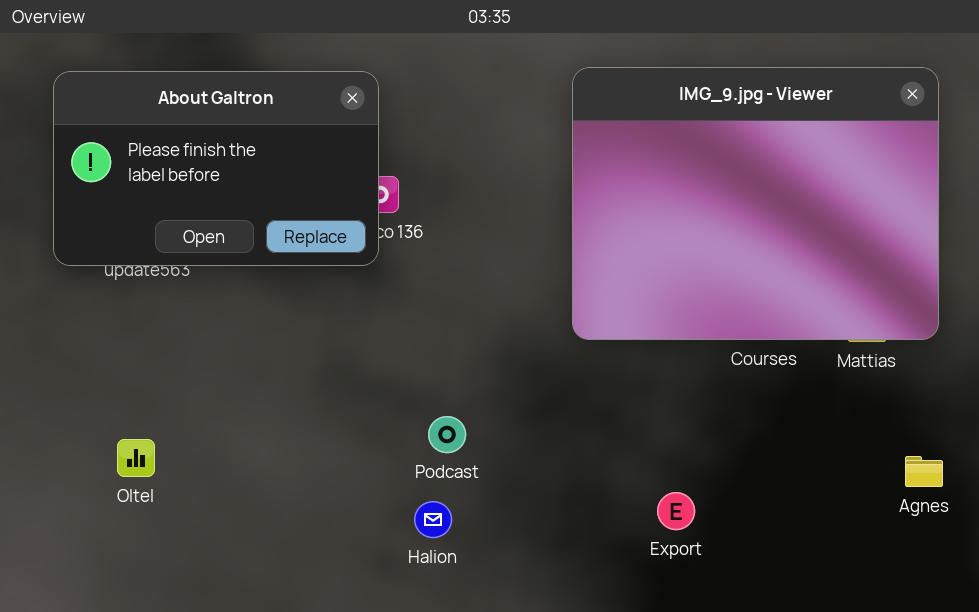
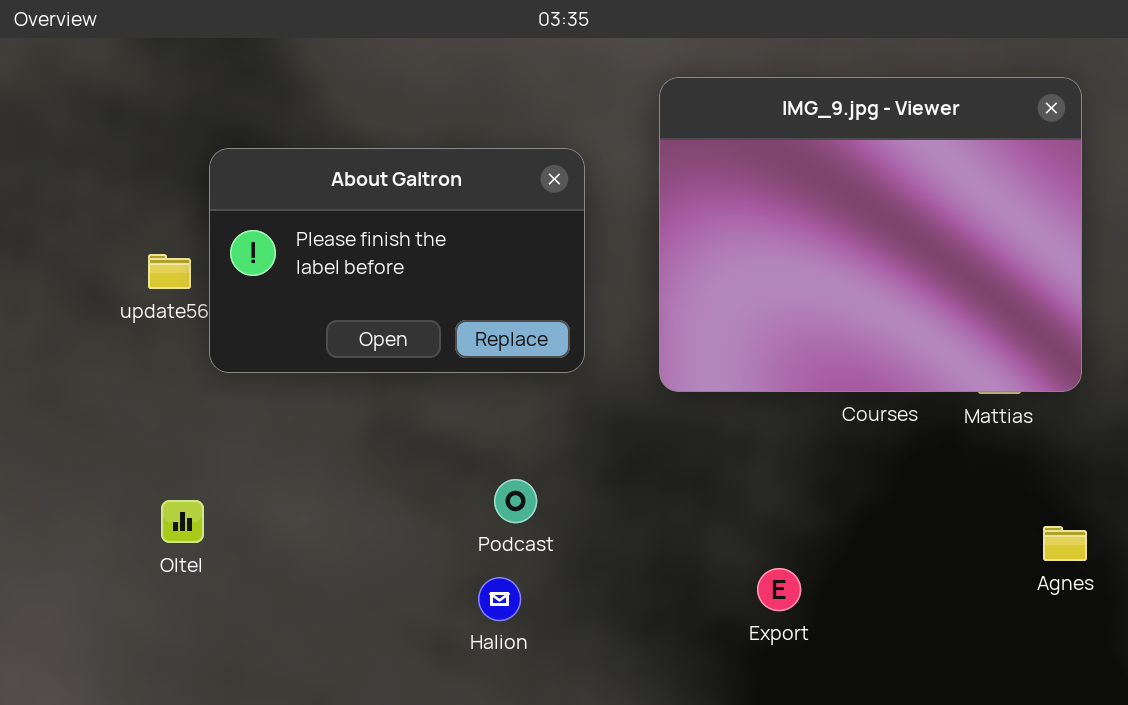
About Galtron: [53,71,379,266] -> [209,148,585,373], moved
Oltel: [117,439,155,477] -> [161,500,204,543], moved

